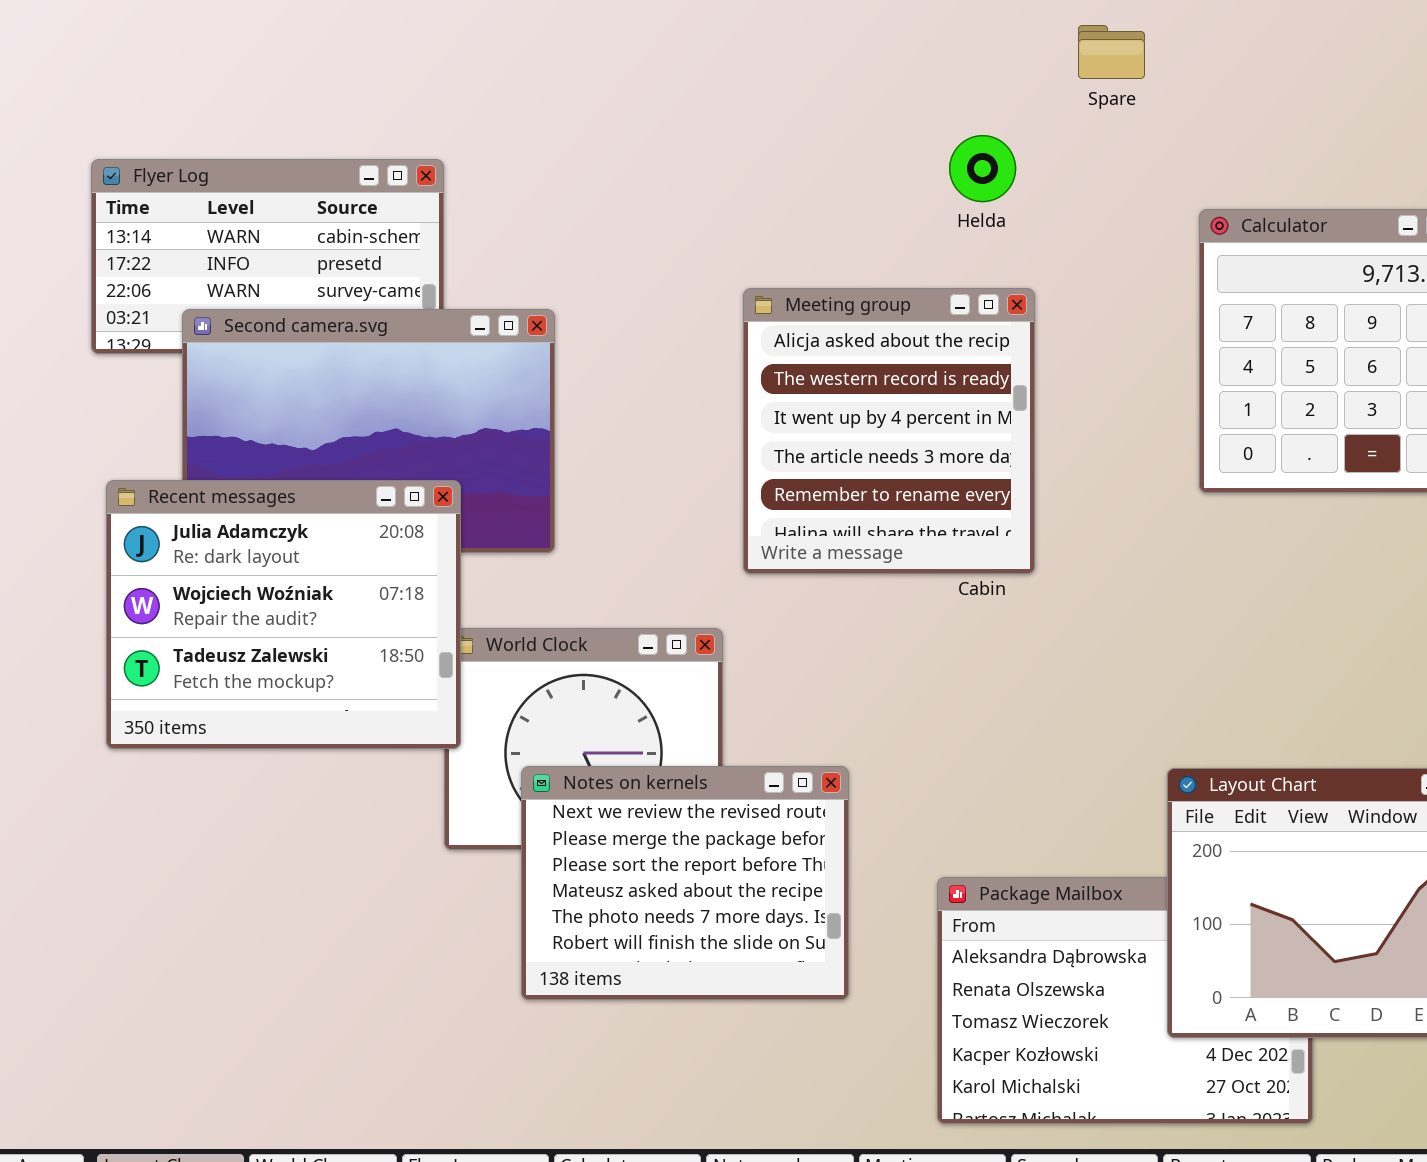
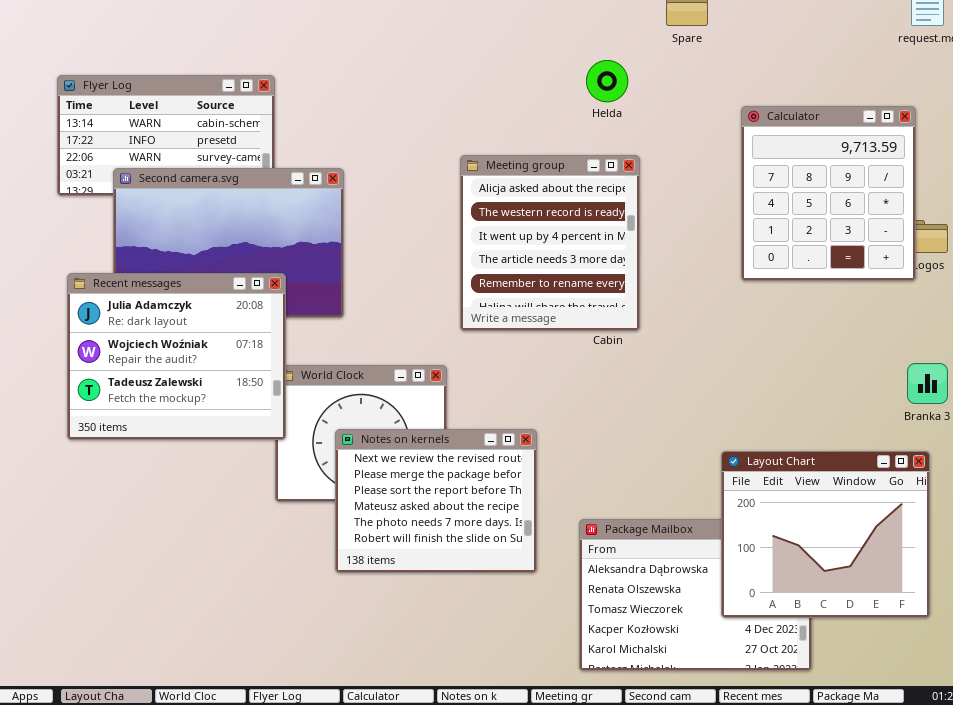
Notes on kernels: [521,766,849,1000] -> [335,429,537,573], moved

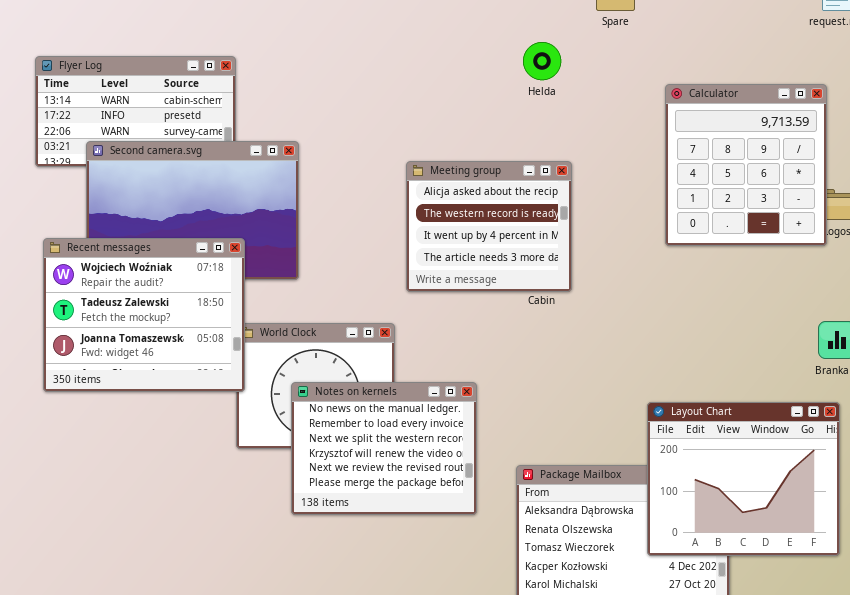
Meeting group: [460,155,640,331] -> [406,161,572,292], resized
Recent messages: [67,273,286,440] -> [43,238,245,392], scrolled down 1 row
Notes on kernels: [335,429,537,573] -> [291,382,477,515], scrolled up 4 rows

